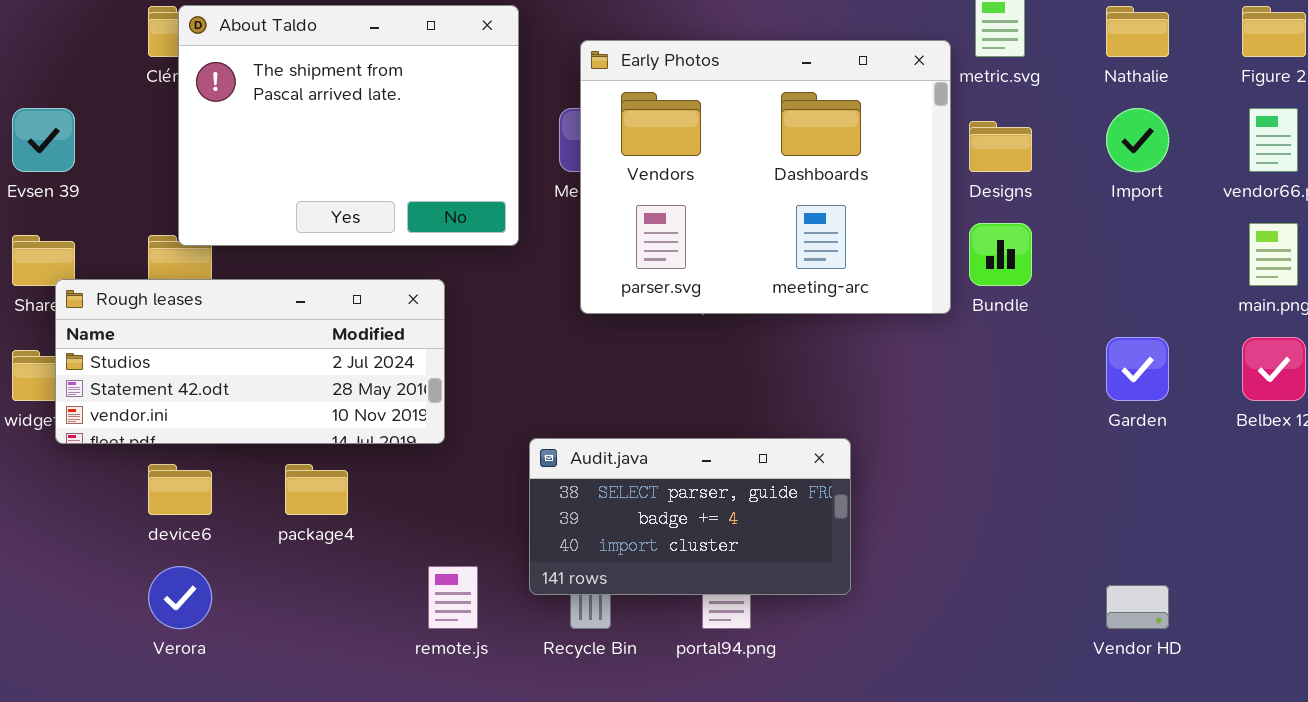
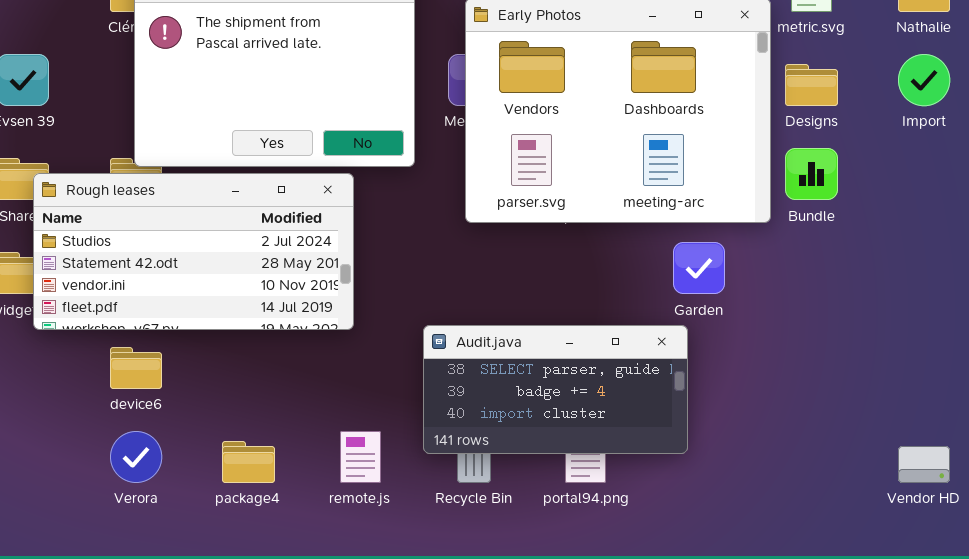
Rough leases: [55,279,445,444] -> [33,173,354,330], resized
Garden: [1106,337,1169,401] -> [673,242,725,294], moved
package4: [285,464,348,515] -> [222,441,275,483], moved

